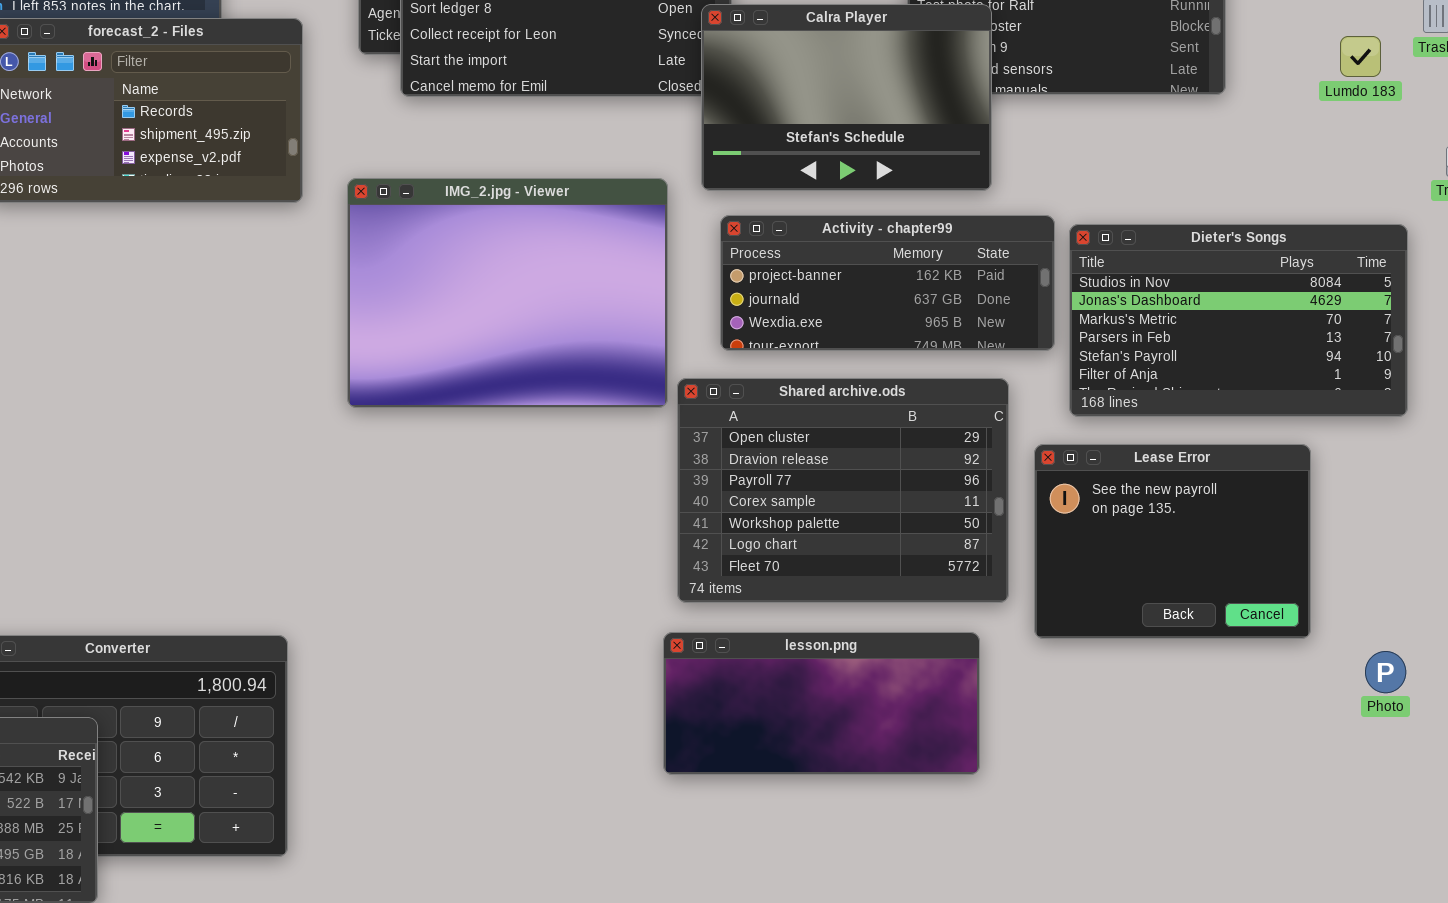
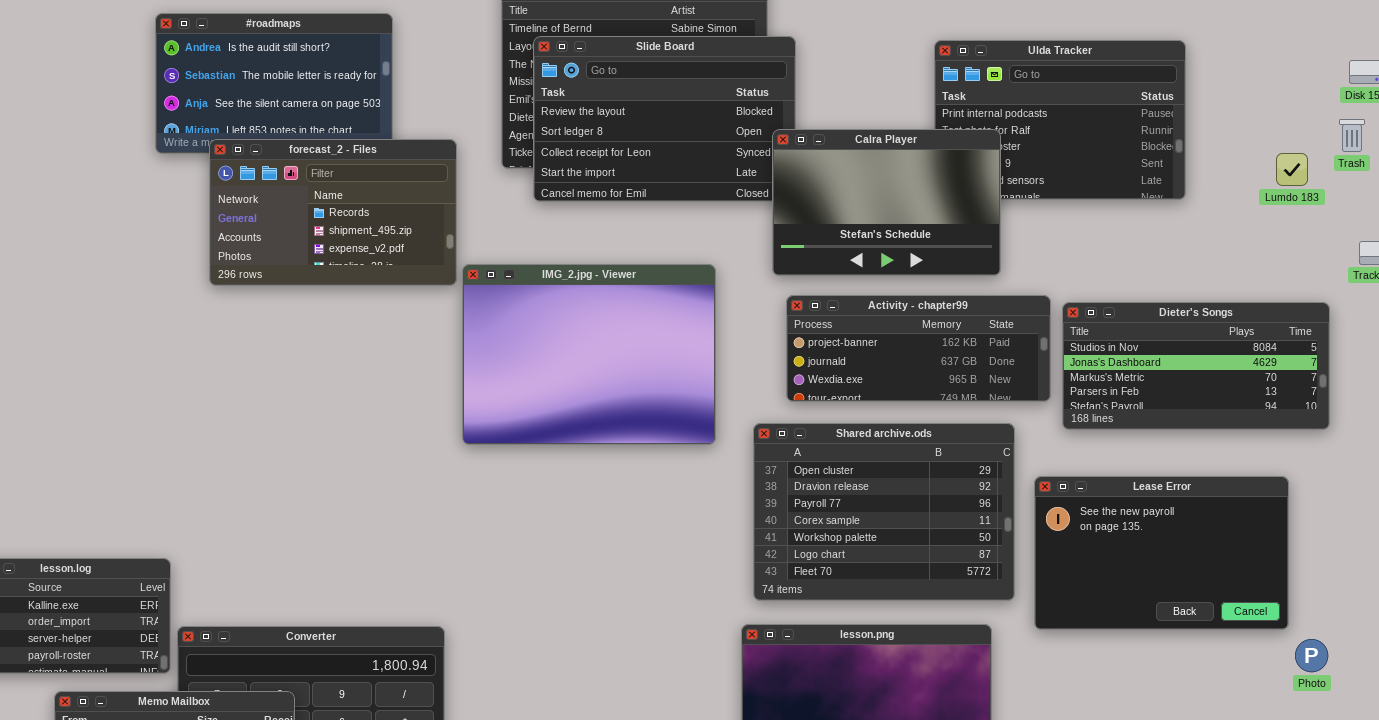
IMG_2.jpg - Viewer: [347,178,668,408] -> [462,264,716,445], moved
Dieter's Songs: [1069,224,1408,417] -> [1062,302,1330,430], resized
Lease Error: [1034,444,1311,639] -> [1034,476,1289,630], resized

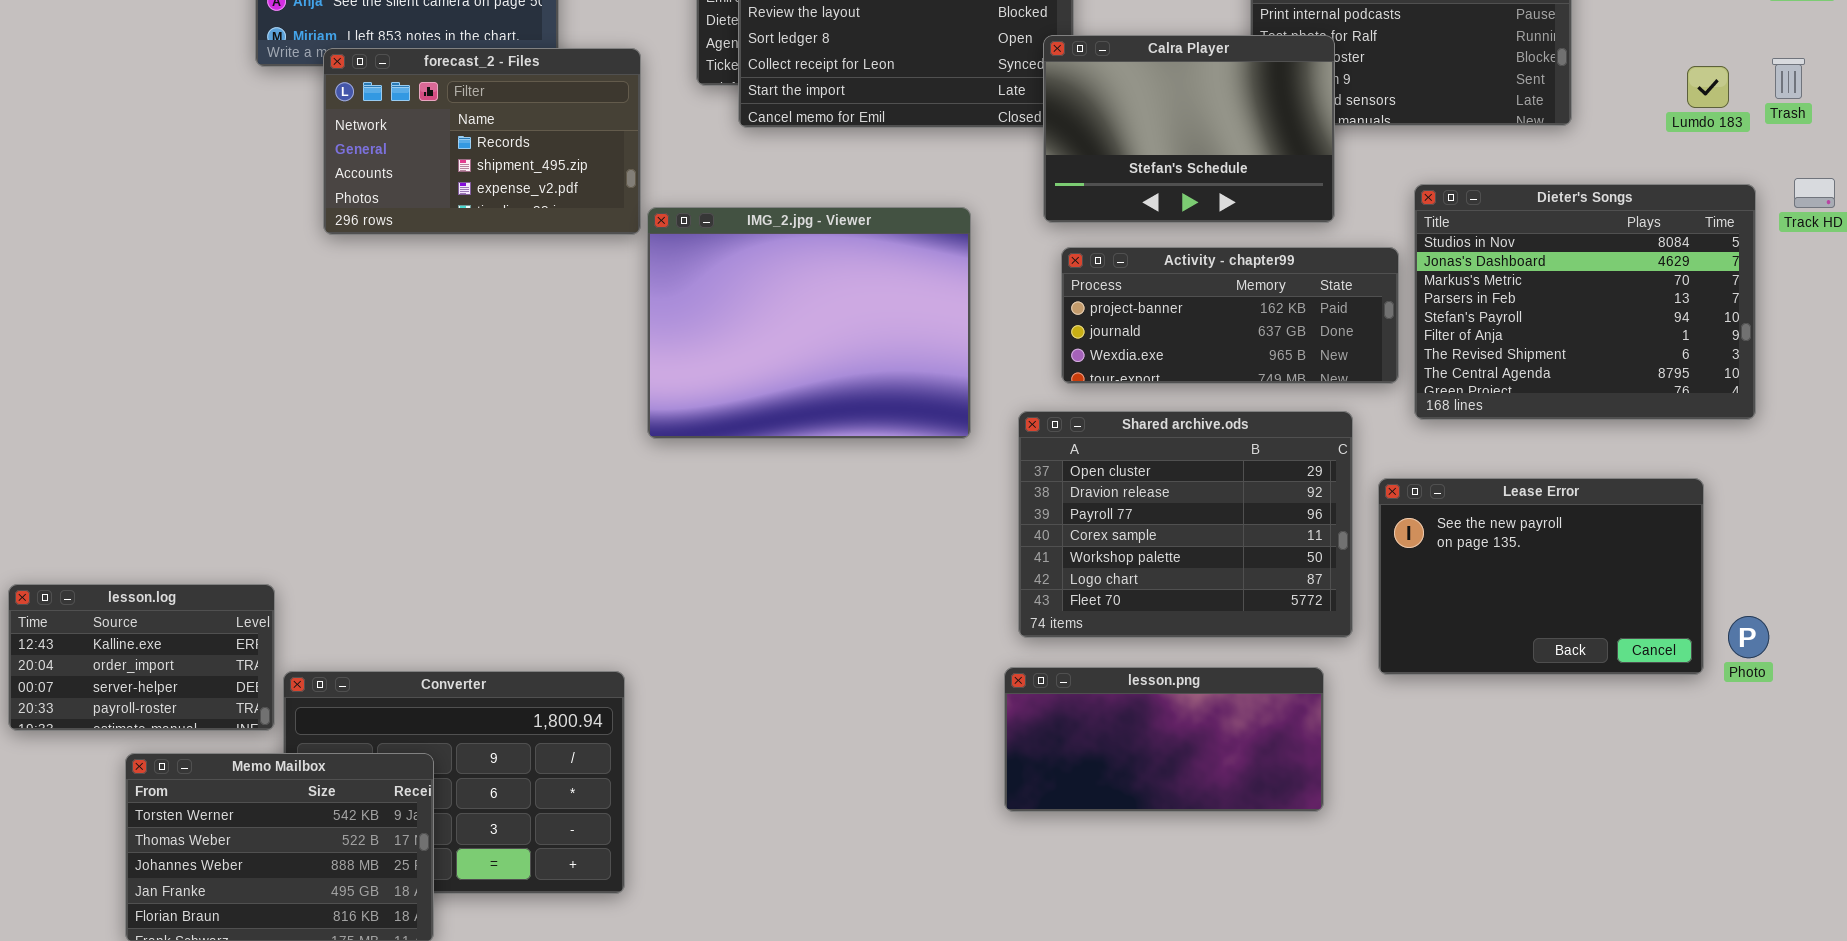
Trash: [1339,119,1365,152] -> [1772,58,1805,99], moved
Dieter's Songs: [1062,302,1330,430] -> [1414,184,1756,420], resized
Photo: [1295,639,1328,672] -> [1728,616,1769,658], moved

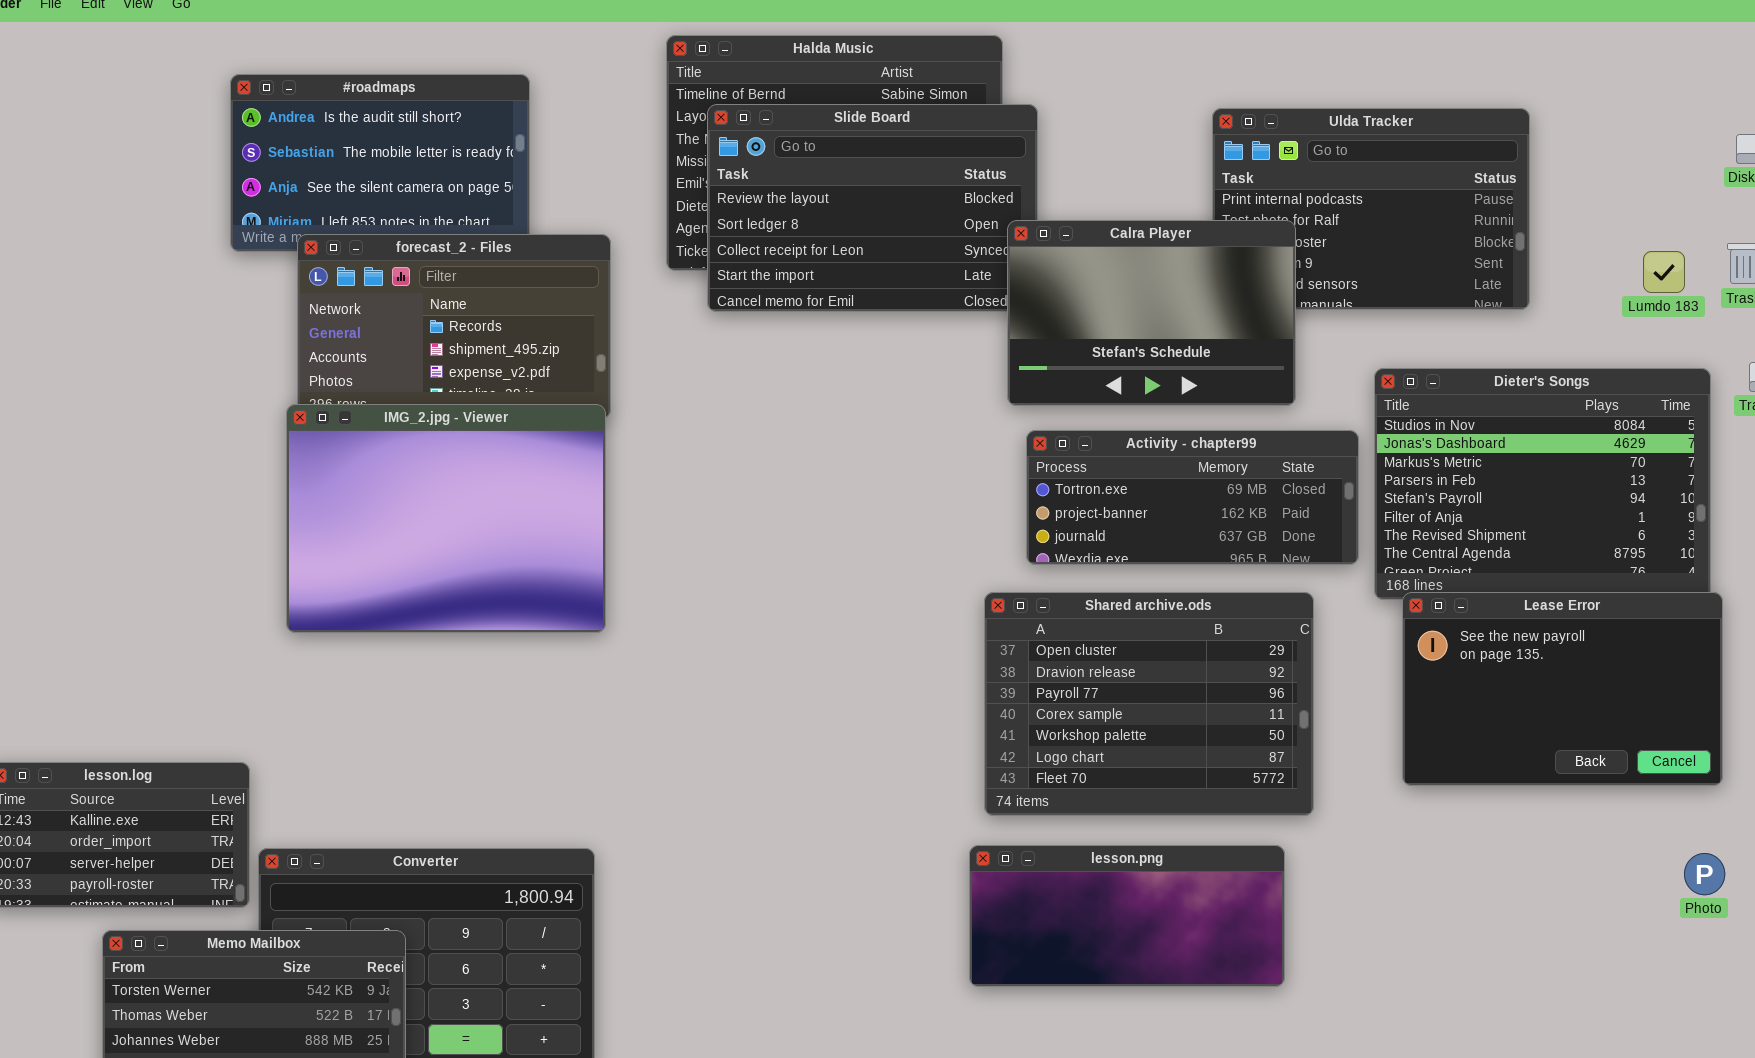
IMG_2.jpg - Viewer: [647,207,971,439] -> [286,404,606,633], moved
Activity - chapter99: [1061,247,1399,384] -> [1026,430,1359,565], scrolled up 1 row
Lease Error: [1378,478,1704,675] -> [1402,592,1723,786], moved
Photo: [1728,616,1769,658] -> [1684,853,1725,895], moved

